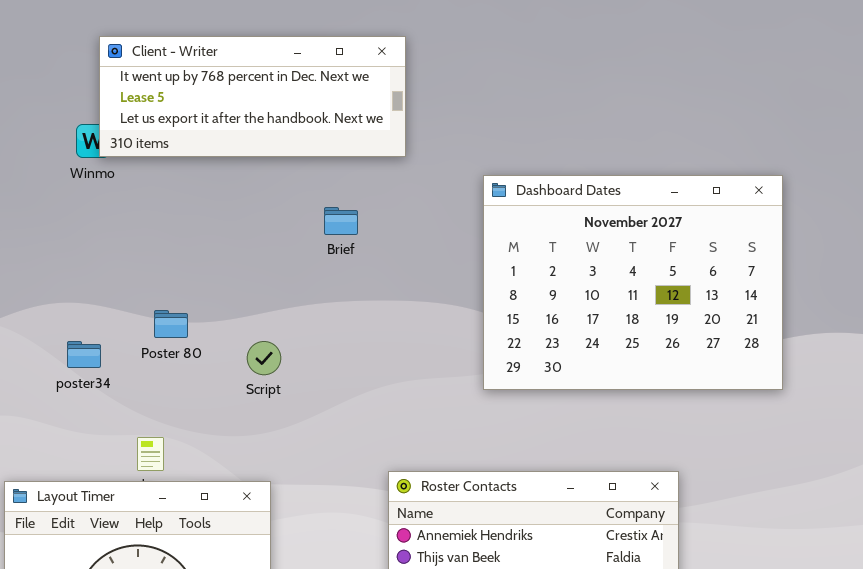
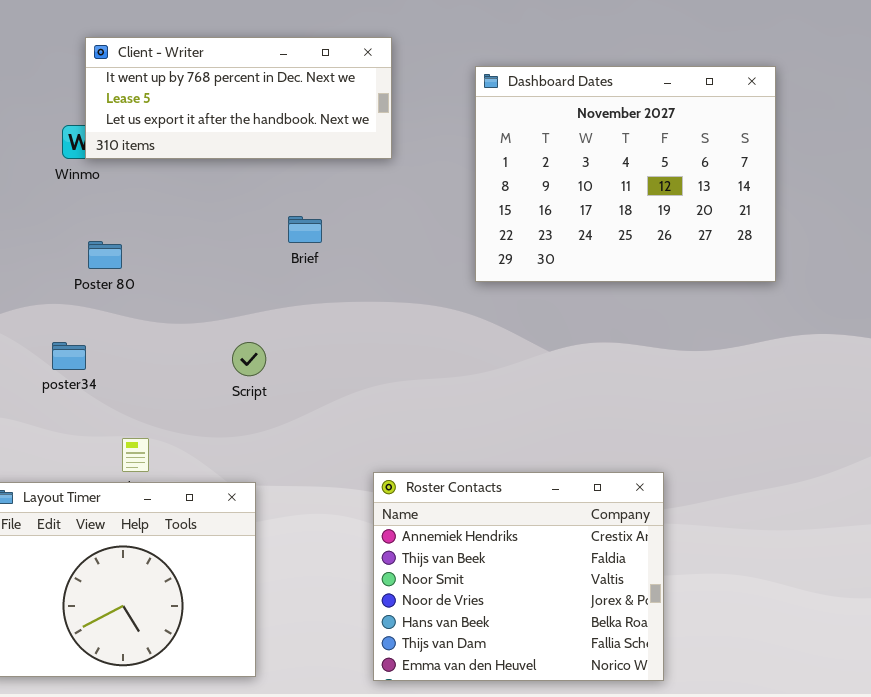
Dashboard Dates: [483,175,783,390] -> [475,66,776,282], moved
Brief: [324,207,358,235] -> [288,216,322,243], moved
Poster 80: [154,310,188,338] -> [88,241,122,269], moved

